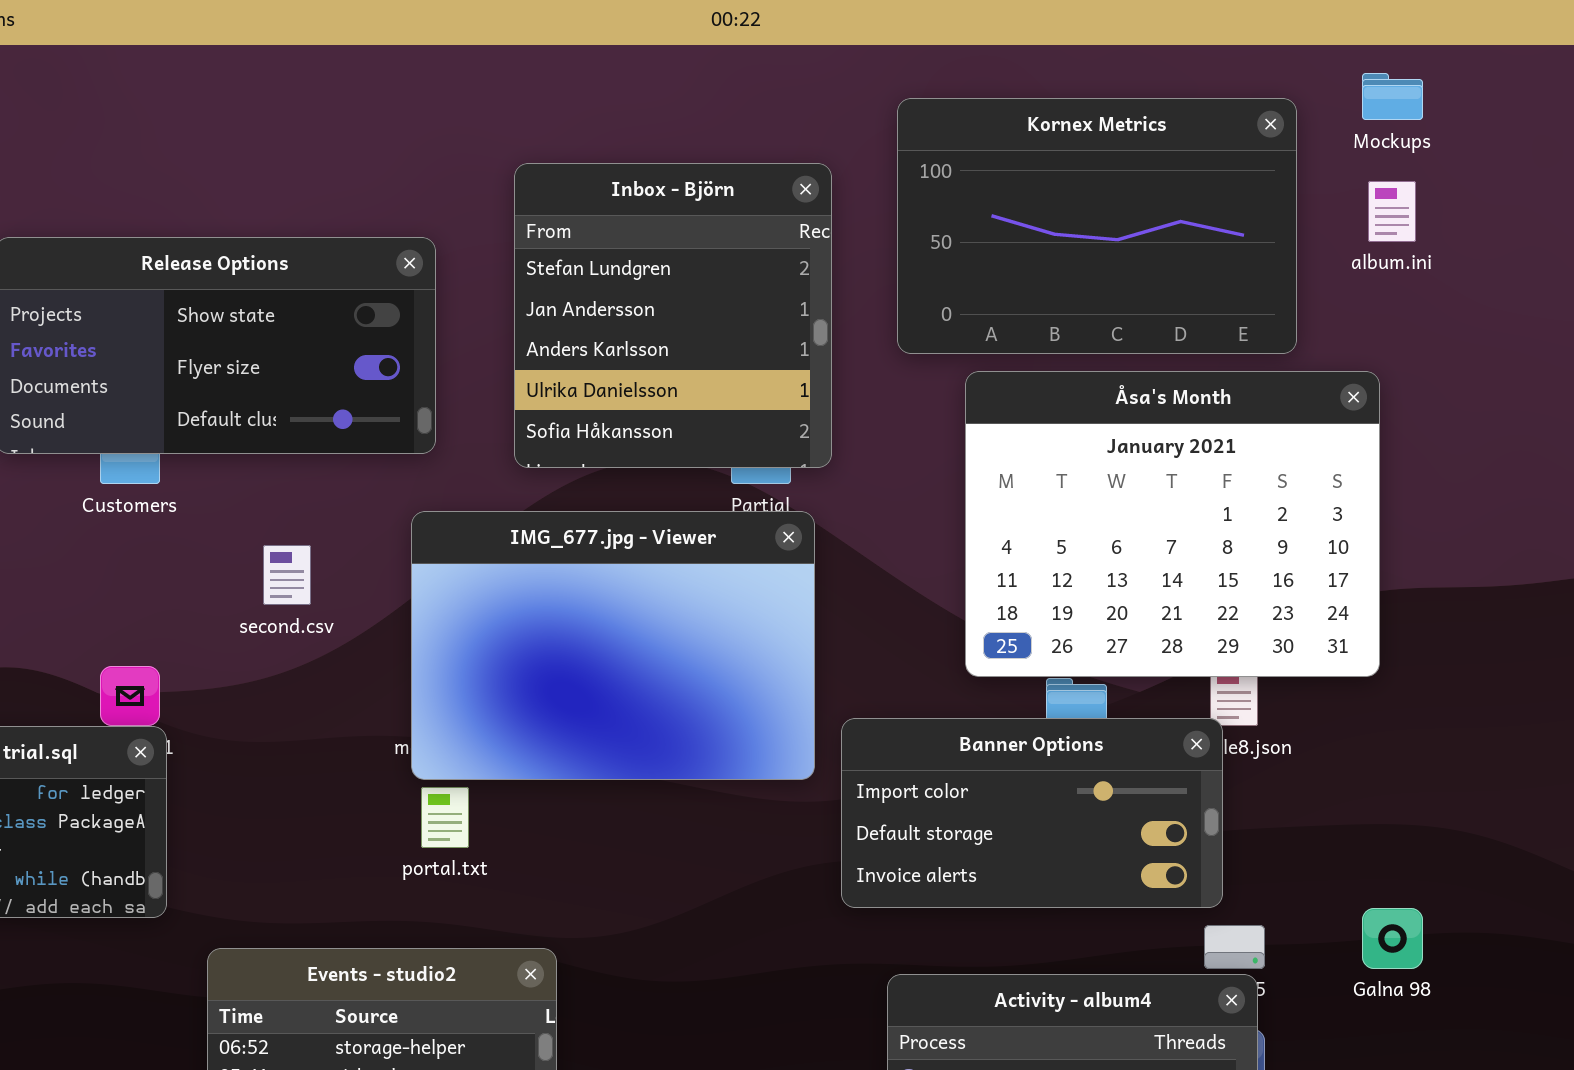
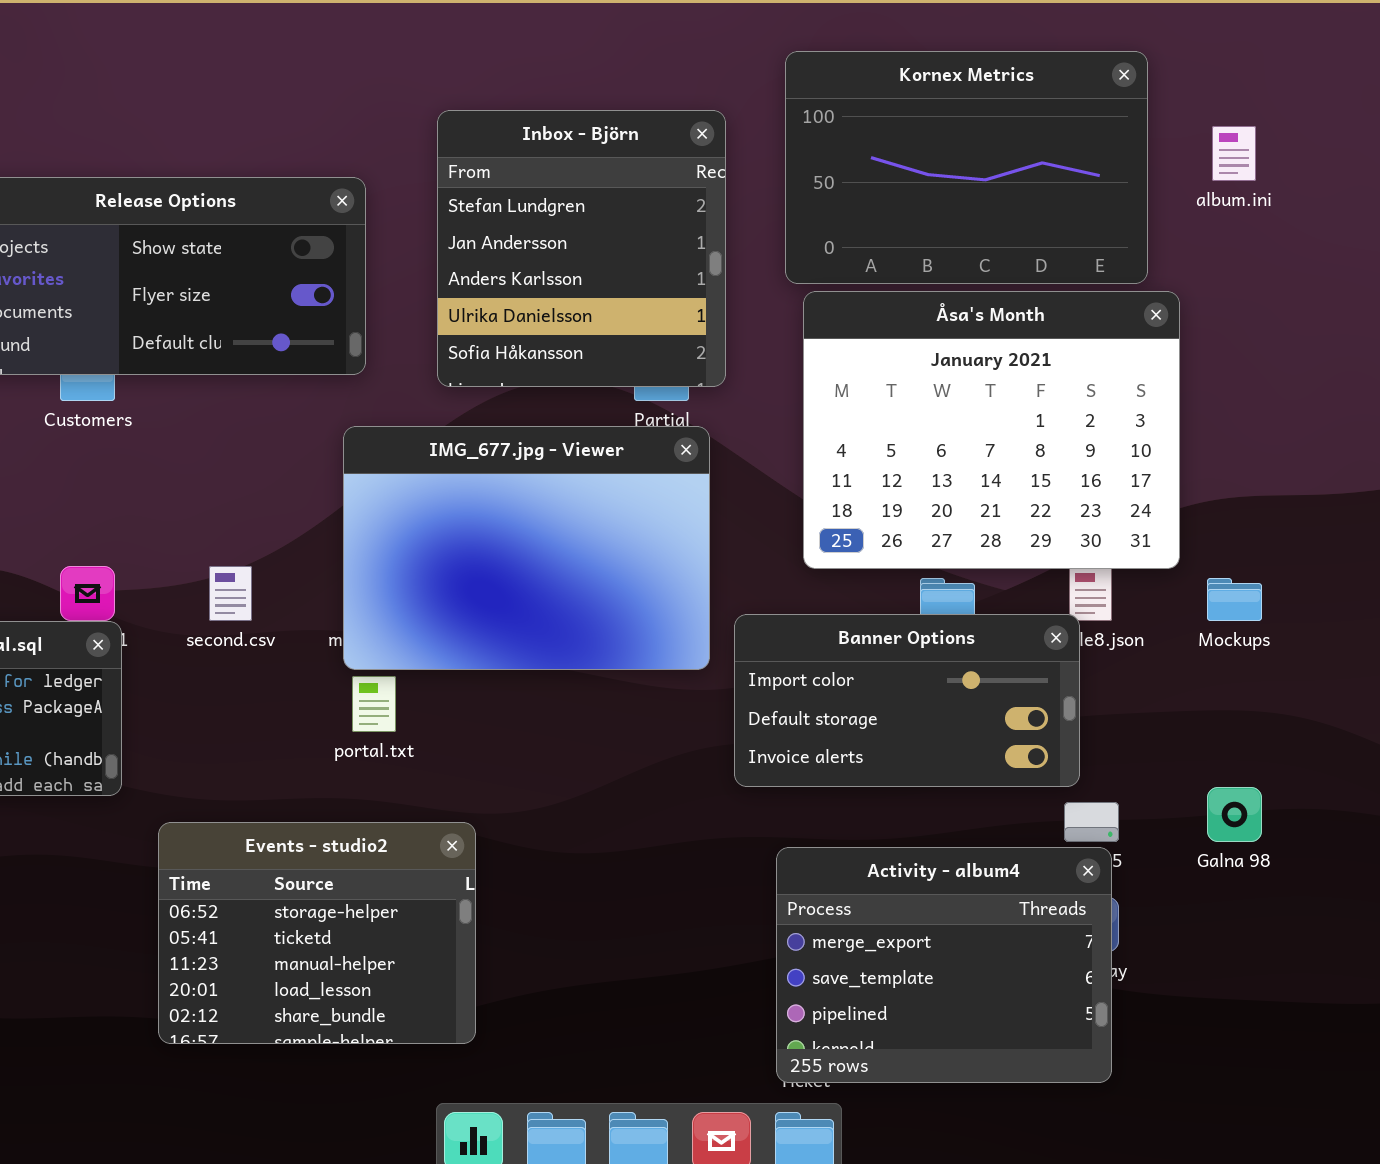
Mockups: [1362,73,1423,120] -> [1207,578,1262,621], moved
Åsa's Month: [965,371,1380,677] -> [803,291,1180,569], moved
second.csv: [263,545,311,605] -> [209,566,252,621], moved

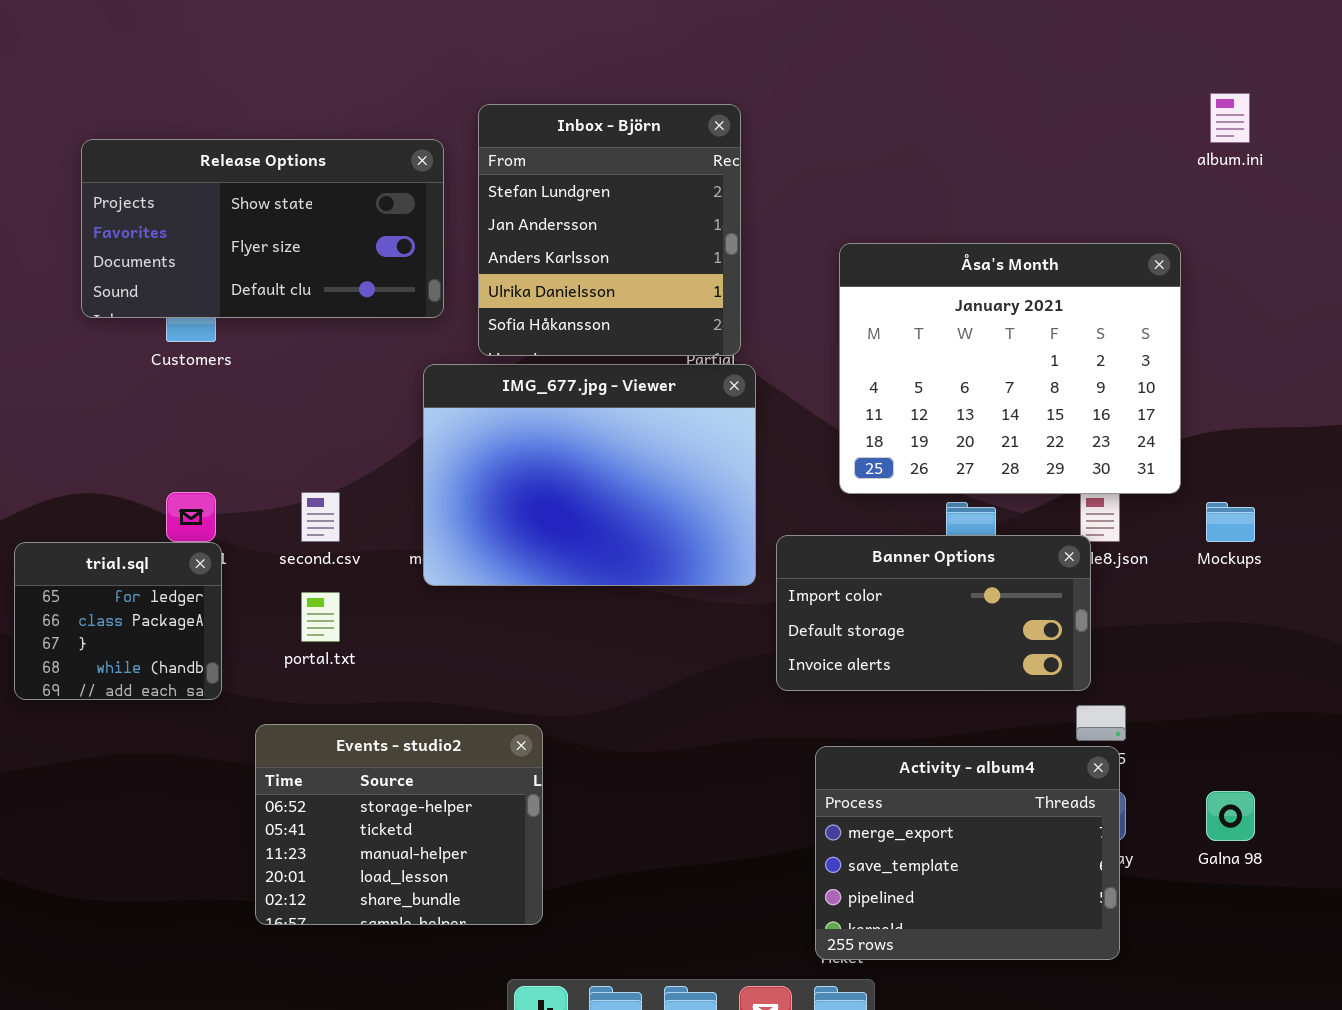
Kornex Metrics: [785,51,1148,284] -> none, closed
Inbox - Björn: [437,110,726,387] -> [478,104,741,356], moved
portal.txt: [352,676,396,732] -> [301,592,340,642], moved
Galna 98: [1207,787,1262,842] -> [1206,791,1255,841], moved

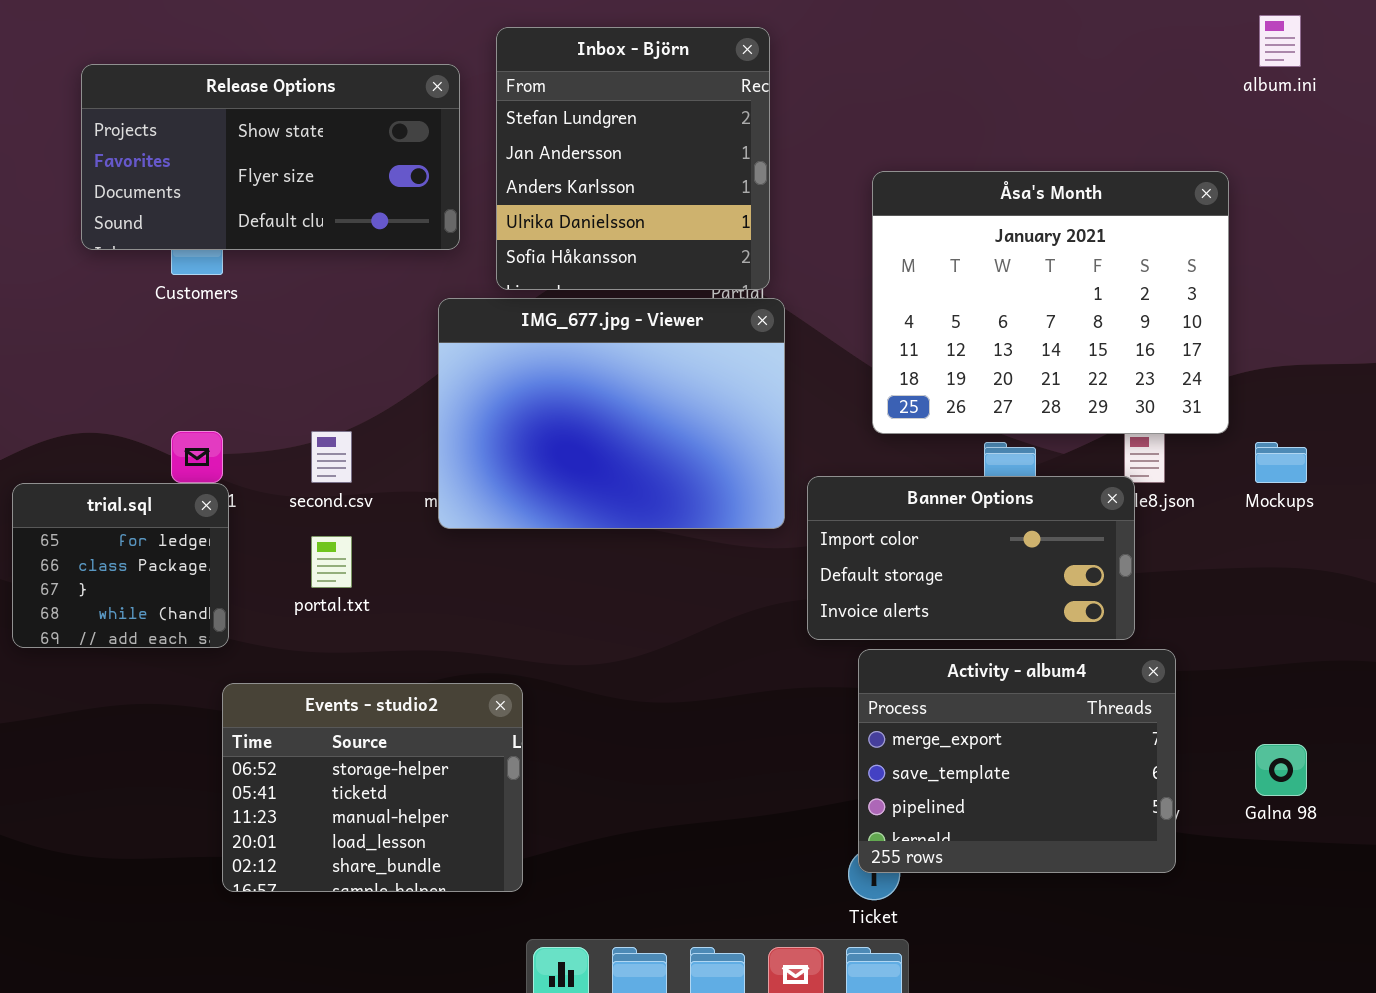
Events - studio2: [255,724,543,925] -> [222,683,523,892], moved
Activity - album4: [815,746,1120,960] -> [858,649,1176,873], moved

